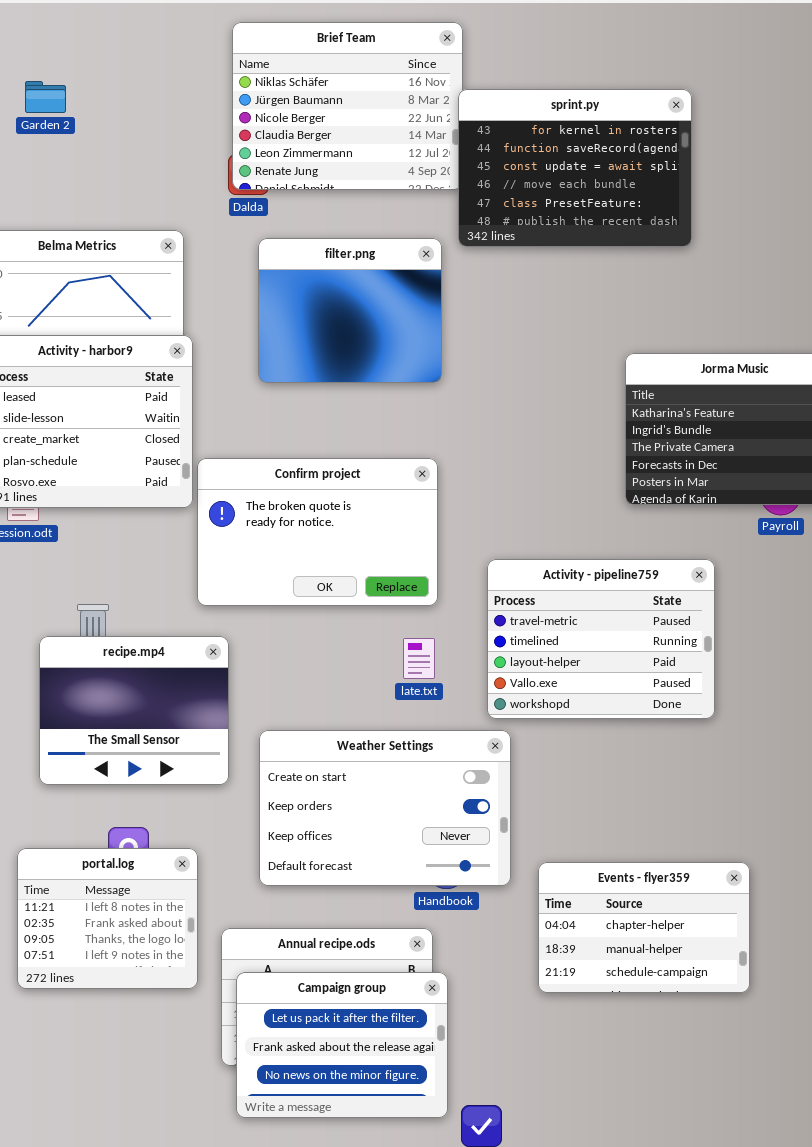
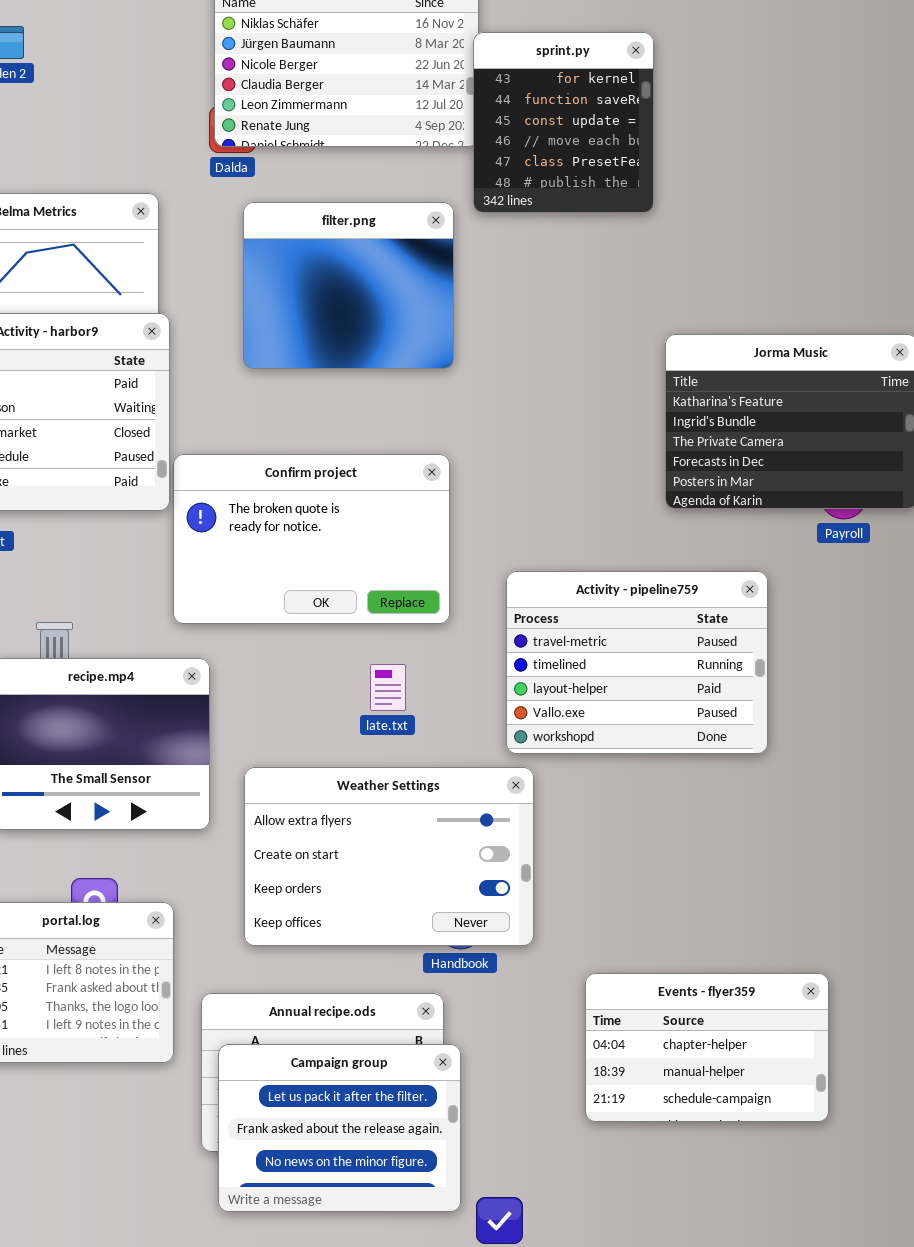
sprint.py: [458,89,692,247] -> [473,32,654,213], resized
late.txt: [403,638,435,679] -> [370,664,406,711], moved
Weather Settings: [259,730,511,886] -> [244,767,534,946], scrolled up 1 row
Events - flyer359: [538,862,750,993] -> [585,973,829,1122], moved

